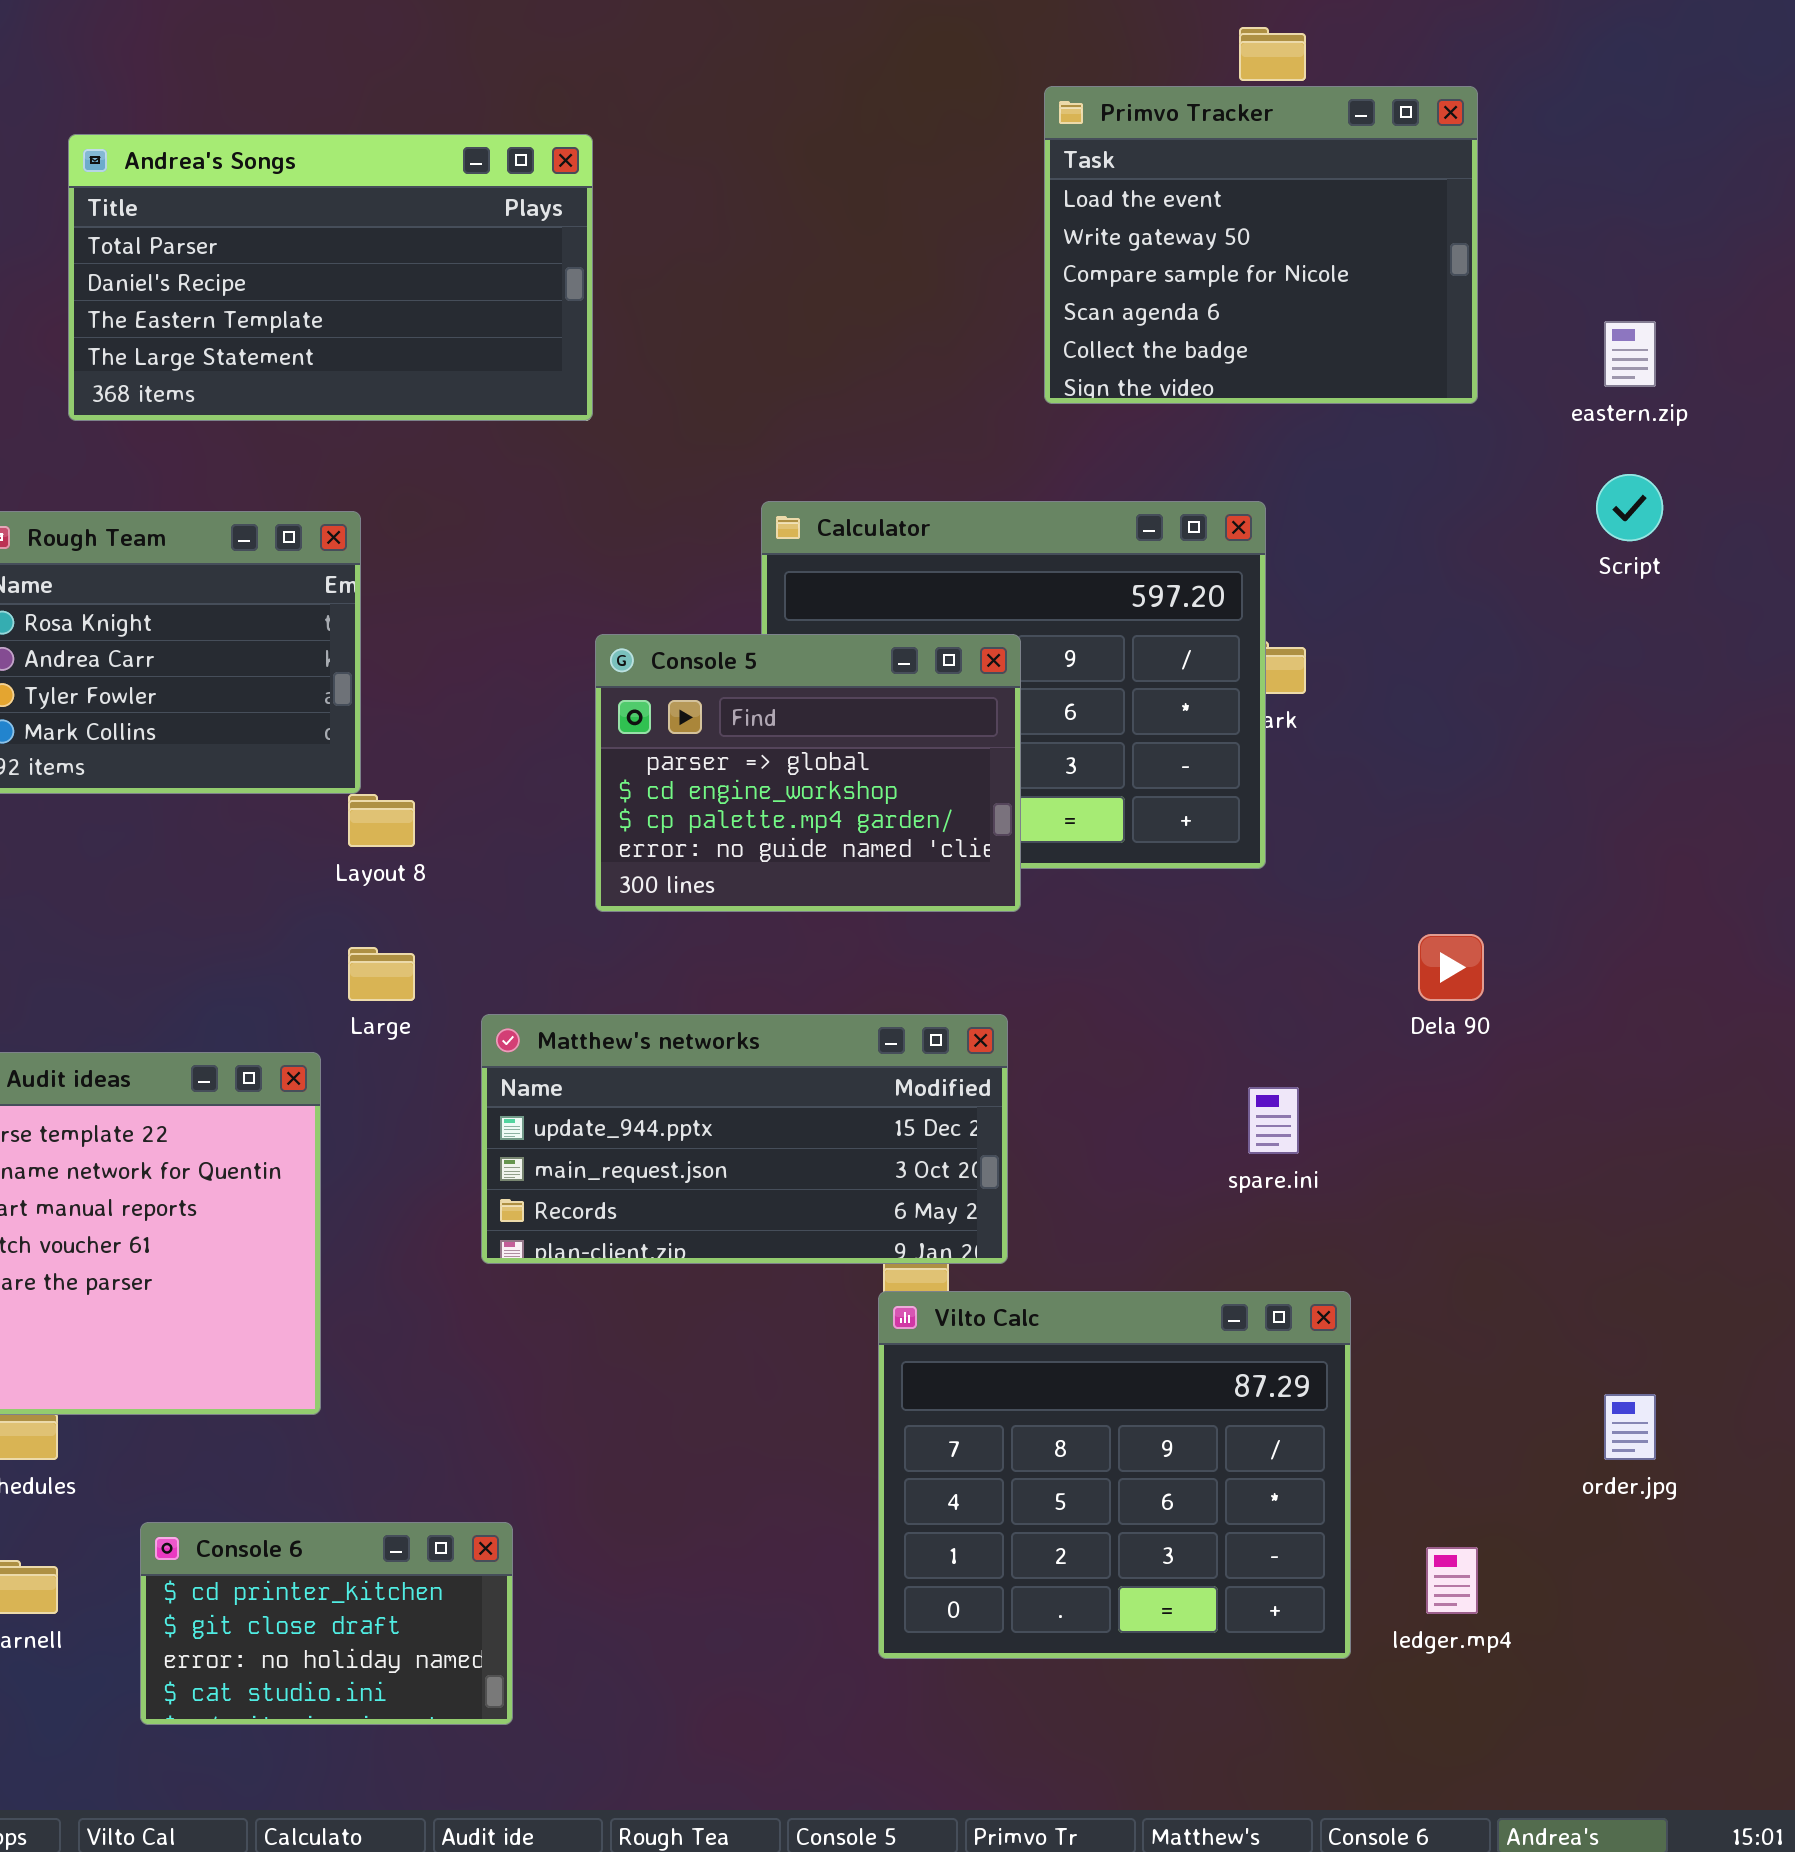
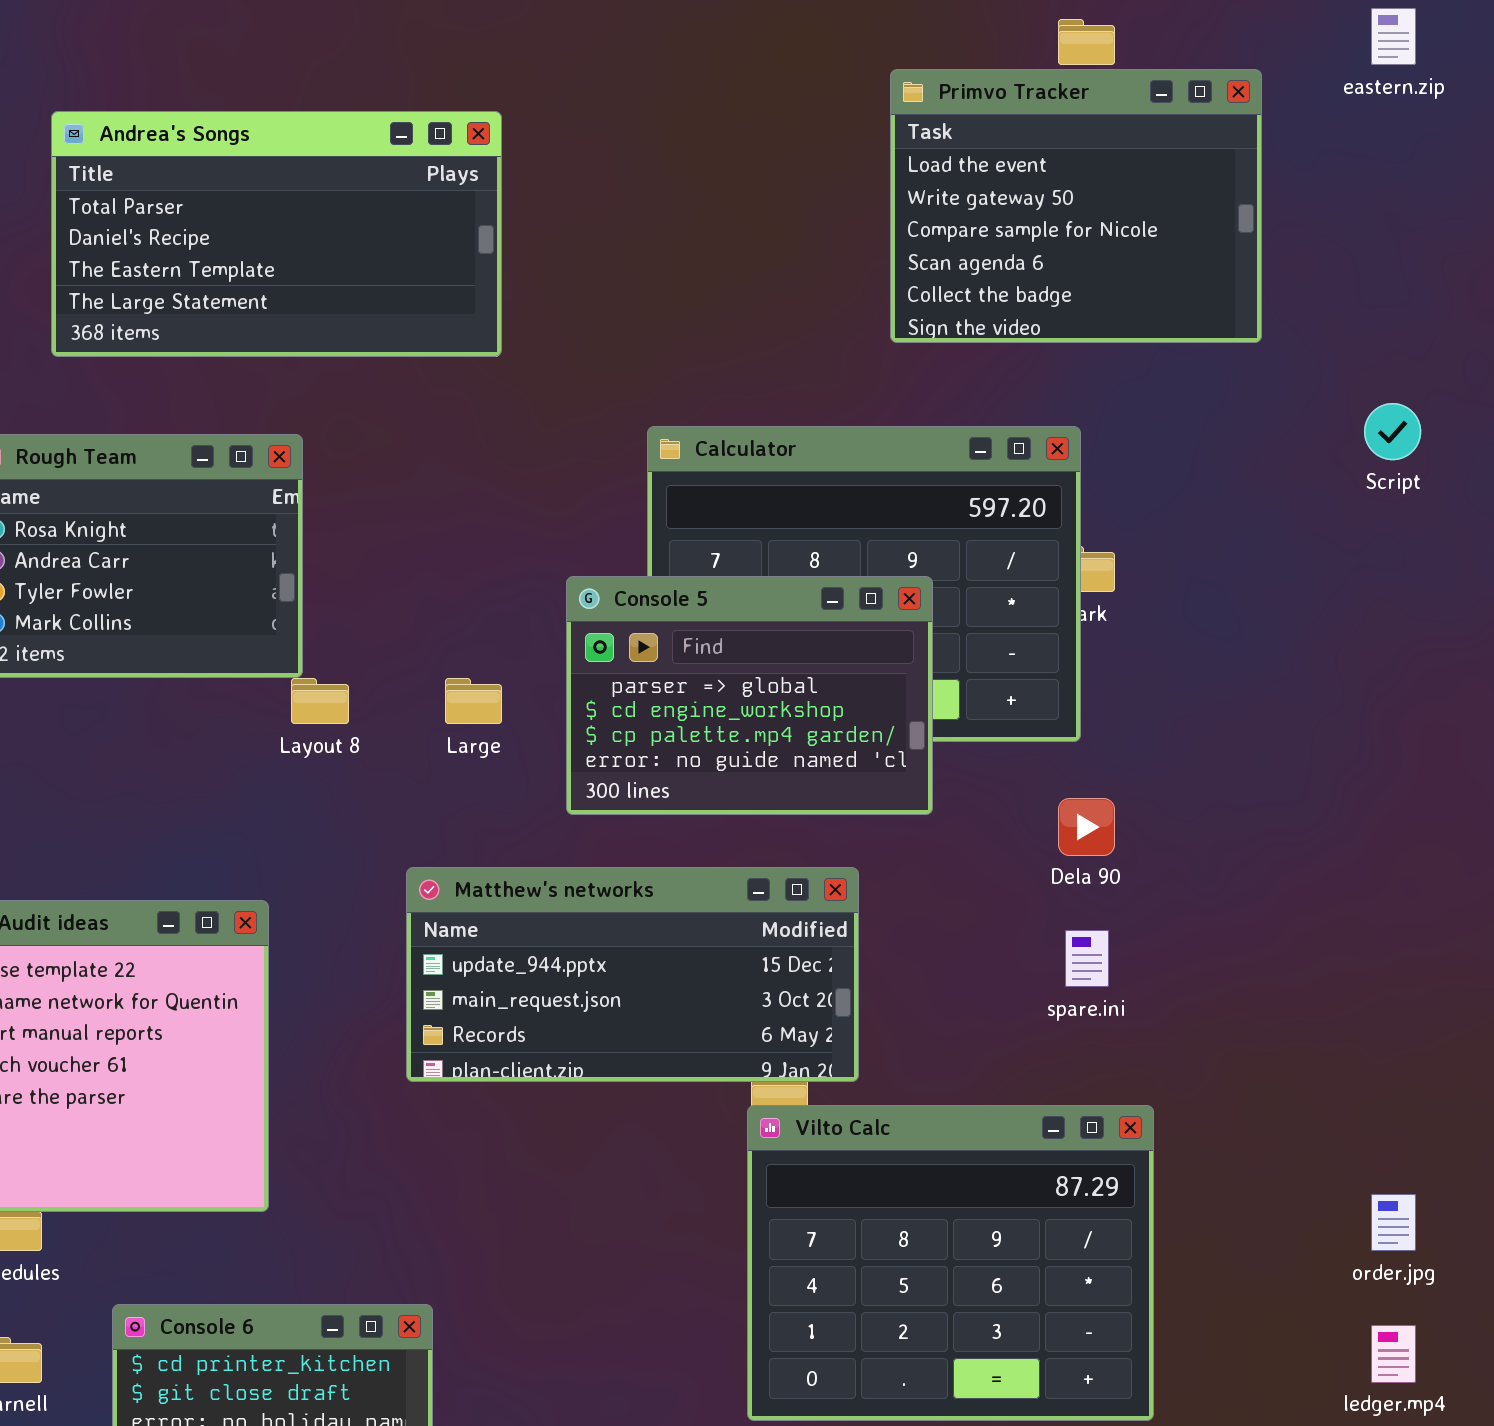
eastern.zip: [1604,321,1656,387] -> [1371,8,1416,65], moved
Console 5: [595,634,1021,912] -> [566,576,933,815], moved
Dela 90: [1418,934,1484,1001] -> [1058,798,1115,856], moved
Large: [348,947,415,1001] -> [445,678,502,724], moved
ledger.mp4: [1426,1547,1478,1614] -> [1371,1325,1416,1383], moved

